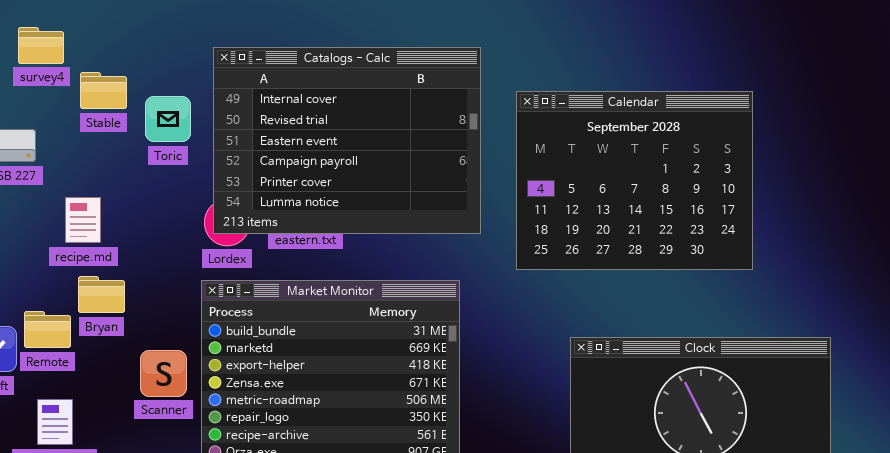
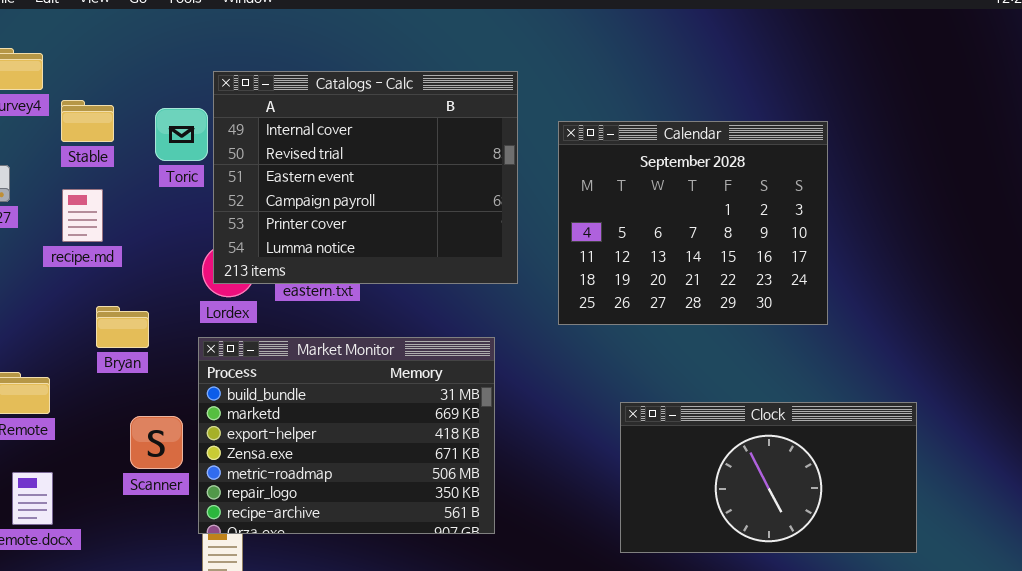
Toric: [145,96,191,142] -> [155,108,208,161], moved
recipe.md: [65,197,101,243] -> [62,189,103,242], moved
Bryan: [78,276,125,313] -> [96,306,149,348], moved

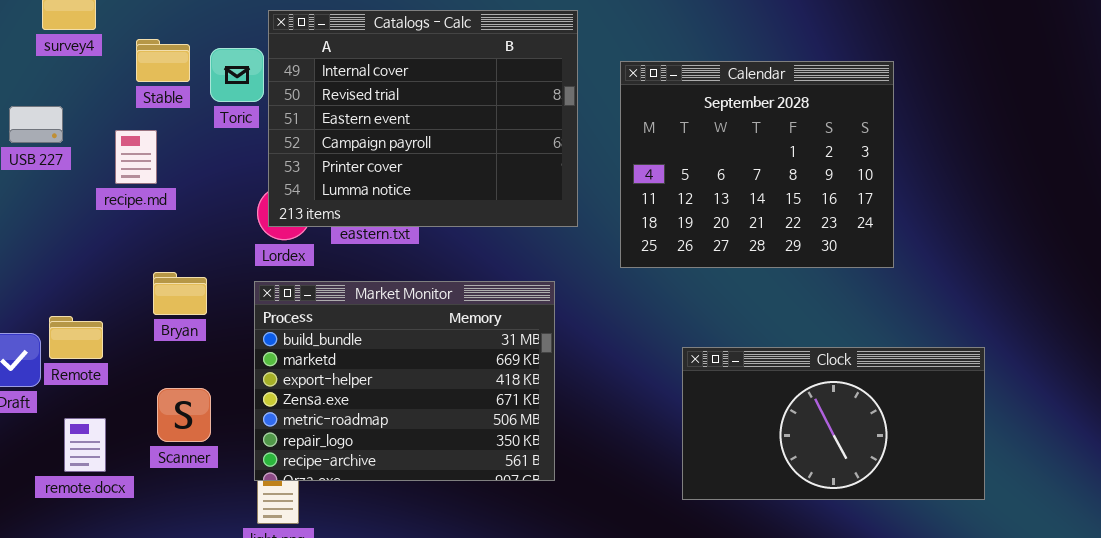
Stable: [61,100,114,142] -> [136,39,190,82], moved
Bryan: [96,306,149,348] -> [153,272,207,315], moved
Scanner: [130,416,183,469] -> [157,388,211,442], moved

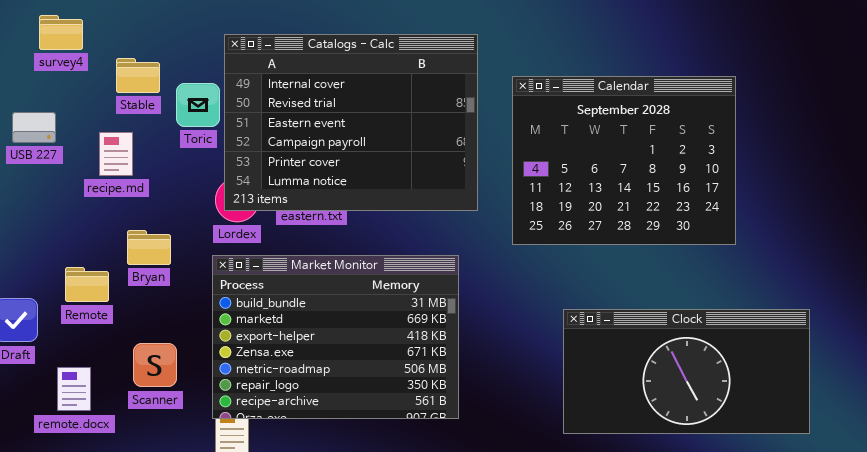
Toric: [210,48,264,102] -> [176,83,220,127], moved
Bryan: [153,272,207,315] -> [127,230,171,265], moved
Remote: [49,316,103,359] -> [65,267,109,302], moved

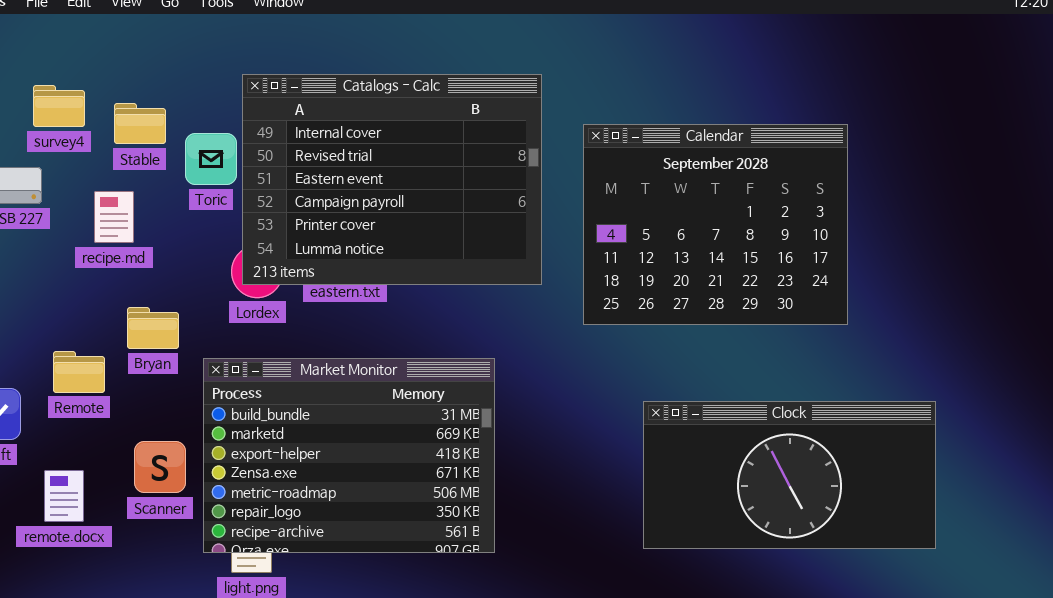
survey4: [39,15,83,50] -> [33,85,85,127], moved
Market Monitor: [212,255,459,419] -> [203,358,495,553], moved

